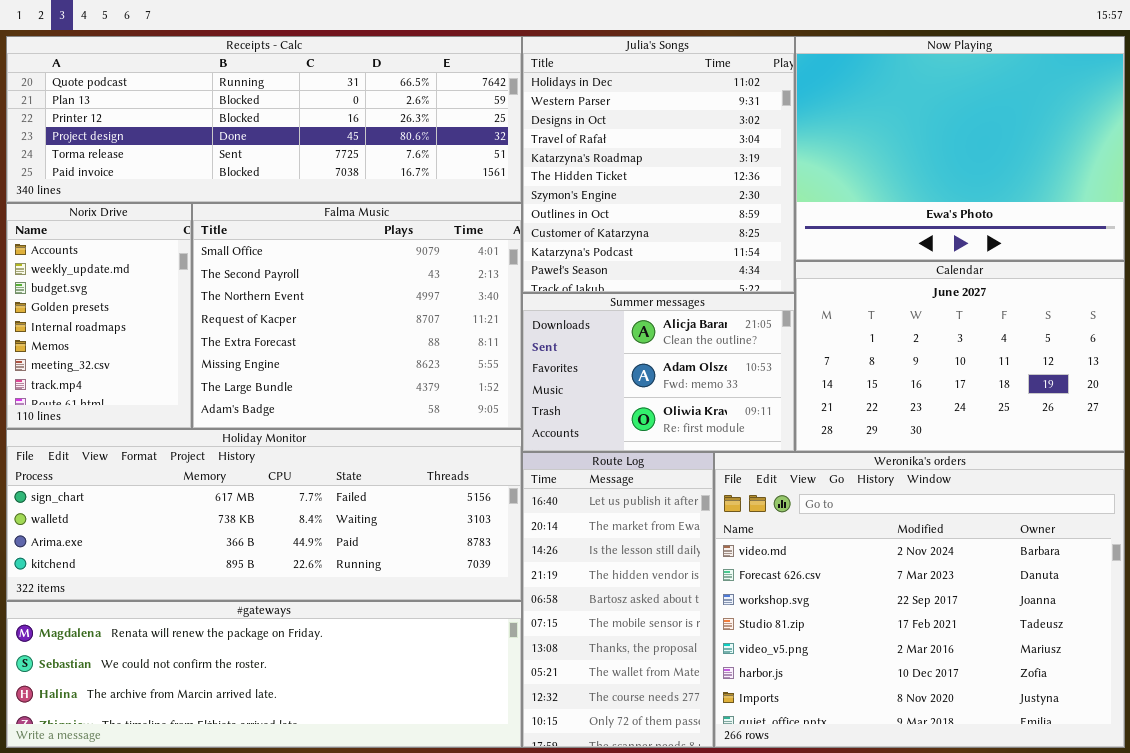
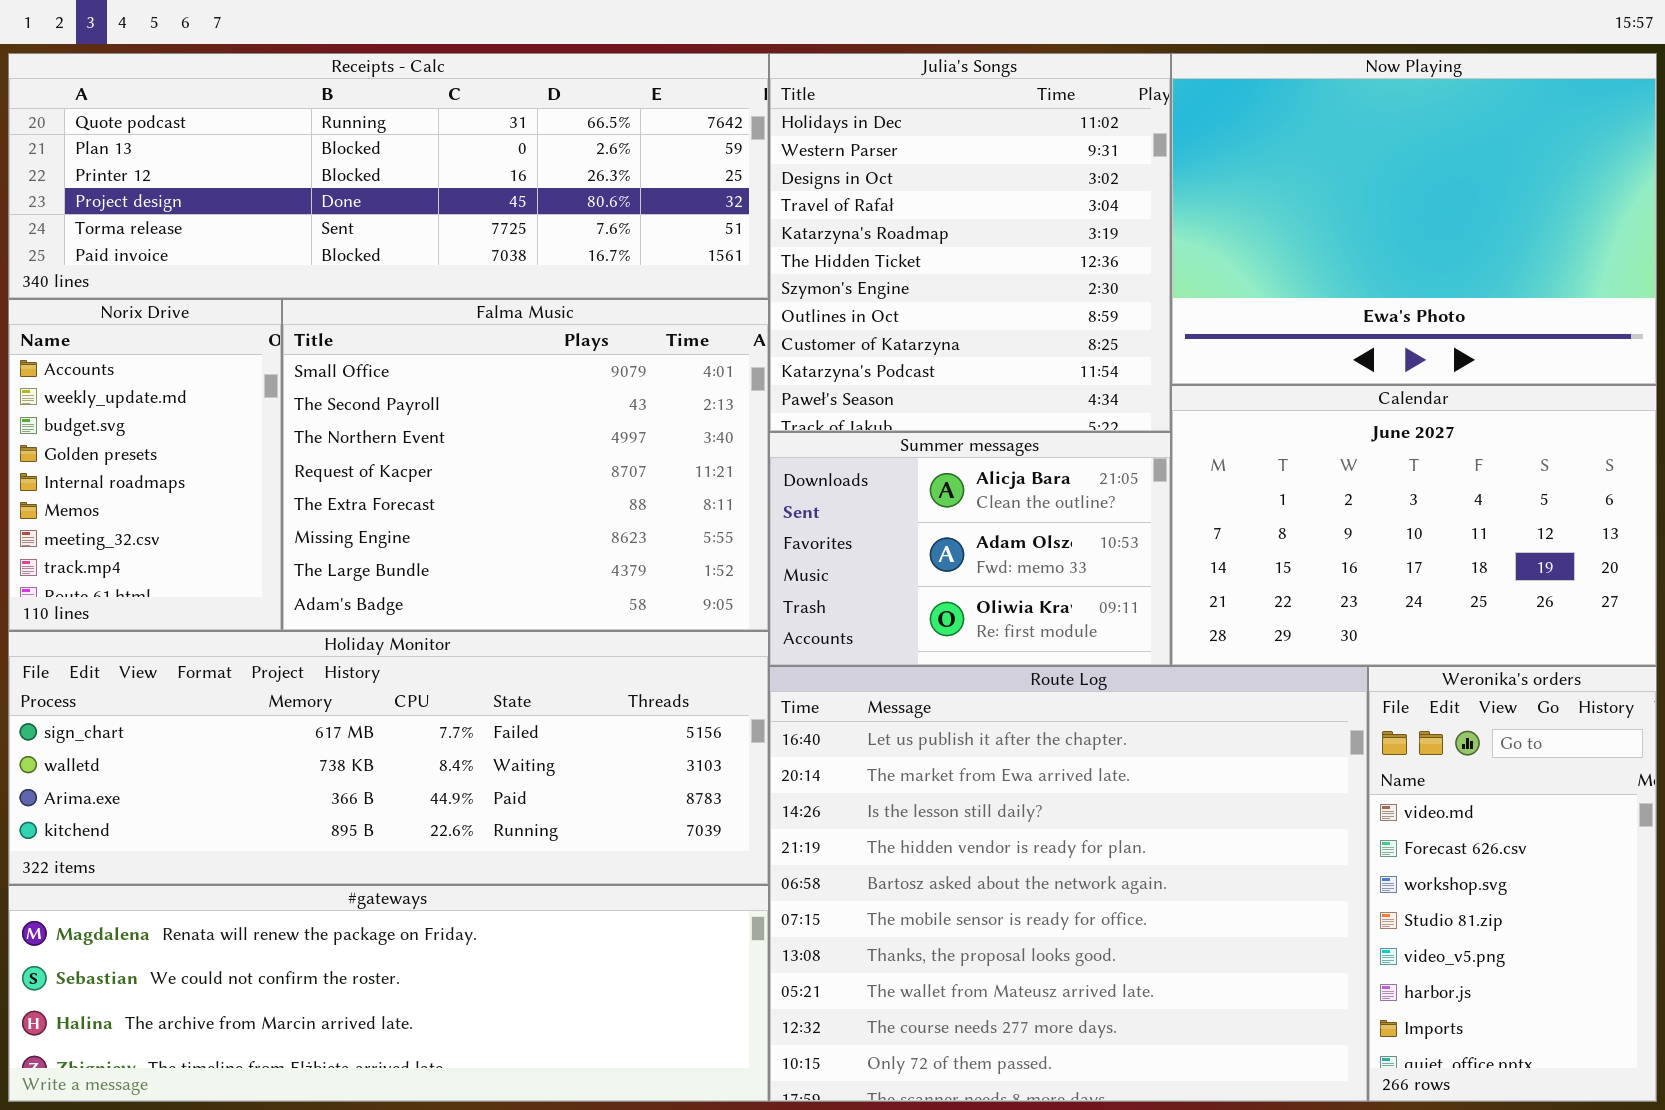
Route Log: [522,452,714,748] -> [769,666,1368,1102], resized
Weronika's orders: [714,452,1125,748] -> [1368,666,1657,1102], resized

